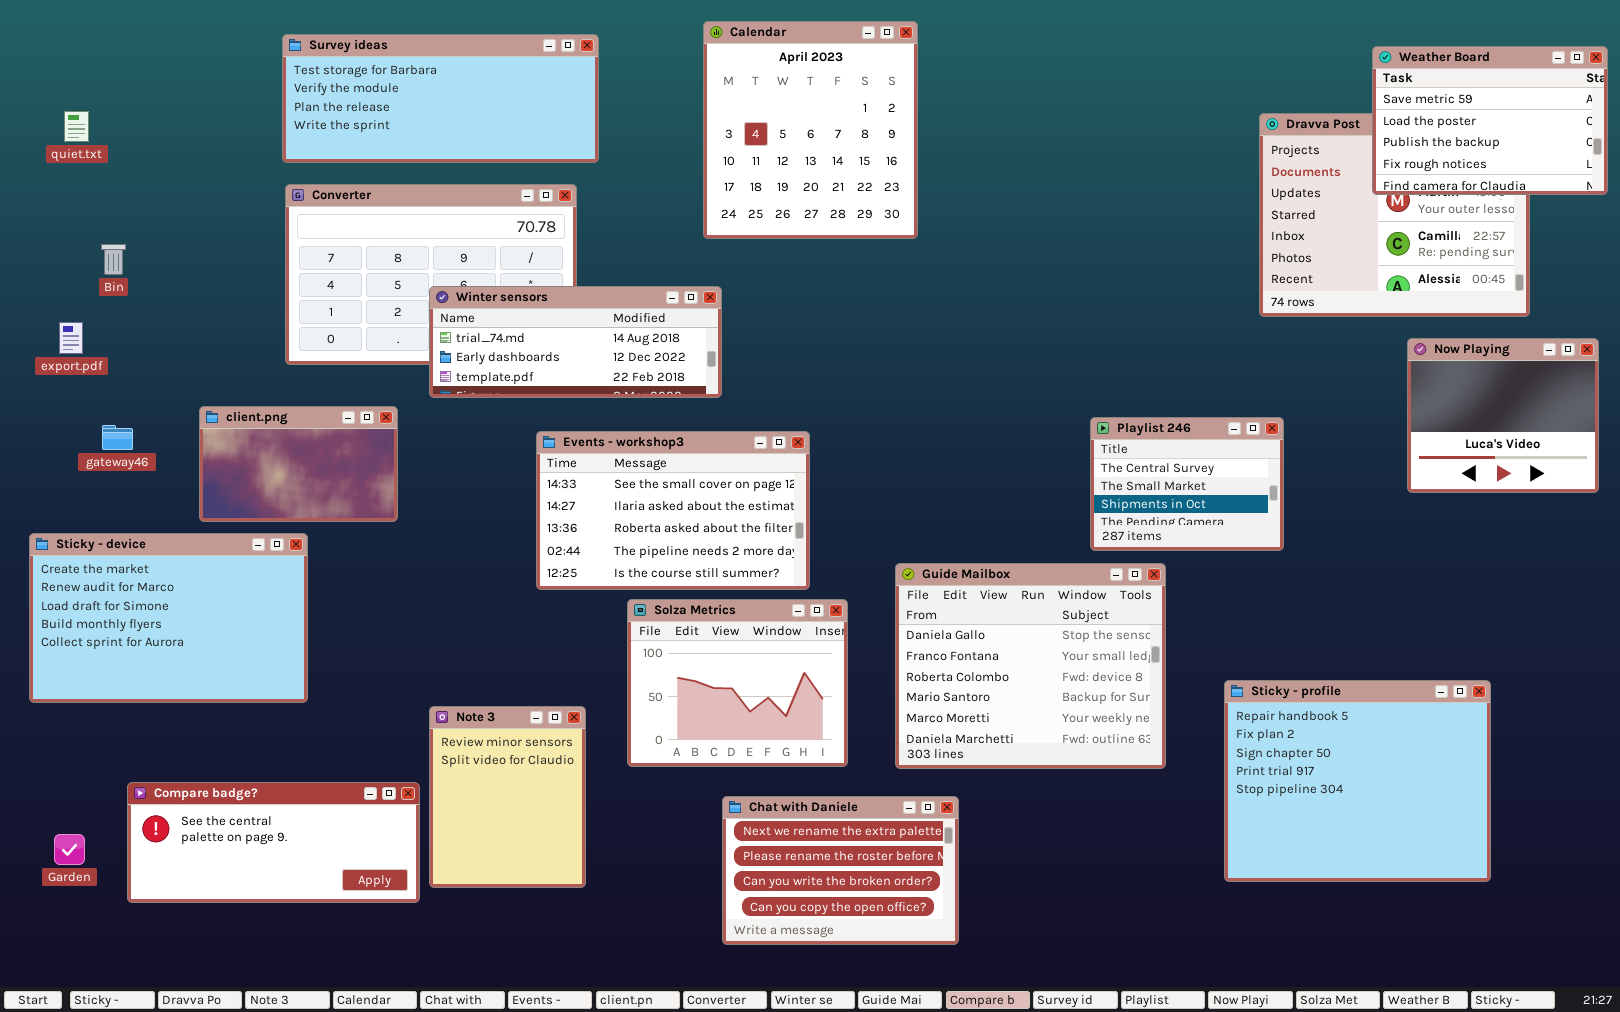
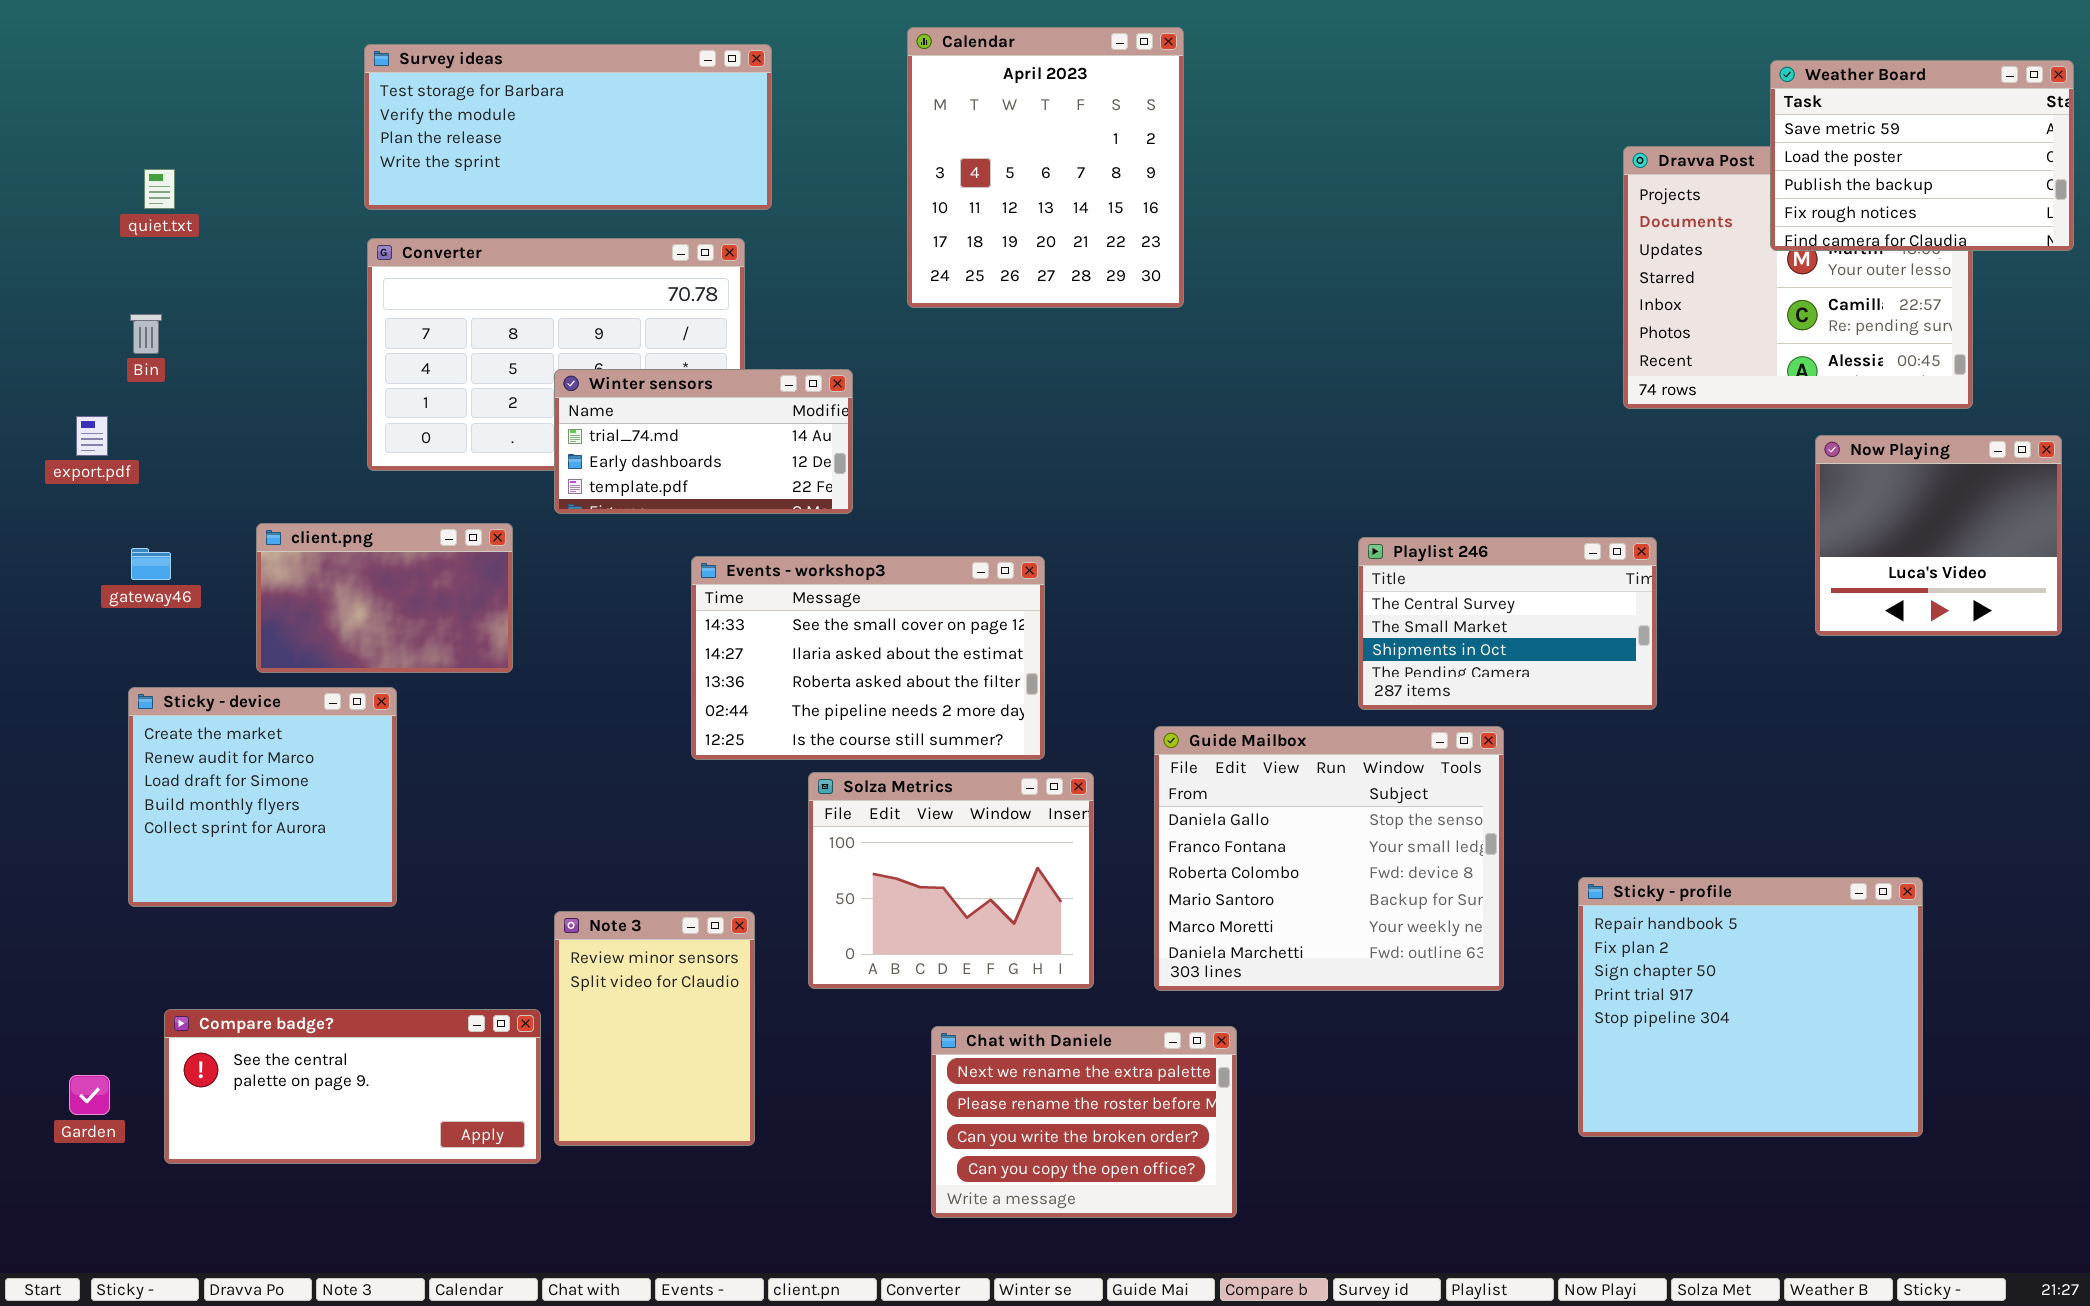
quiet.txt: [64,111,89,142] -> [144,169,175,209], moved
Winter sensors: [429,286,722,398] -> [554,369,853,514], resized
Playlist 246: [1090,417,1284,551] -> [1358,537,1657,710], resized
Sticky - device: [29,533,308,703] -> [128,687,397,907], resized

